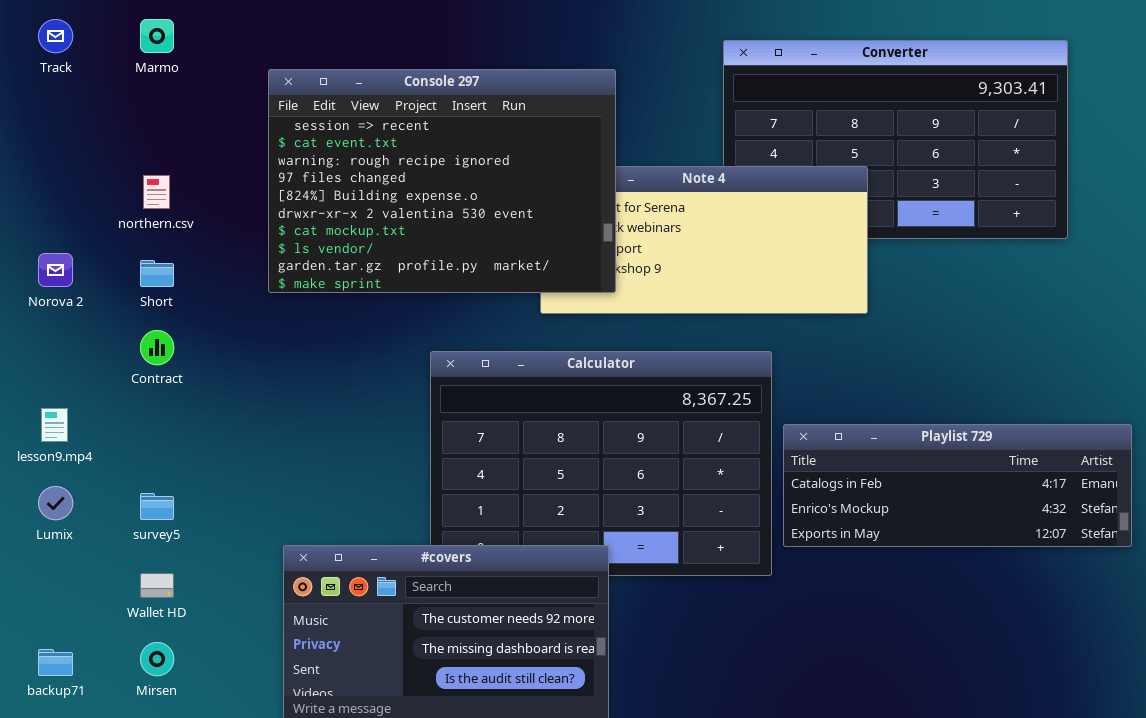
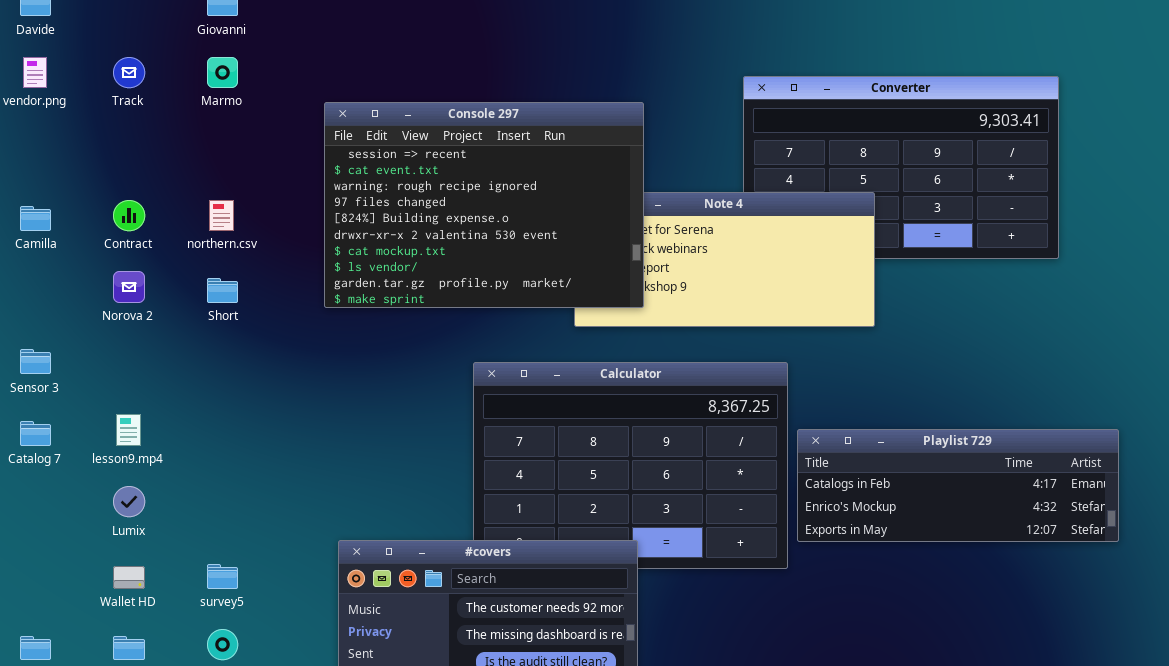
Contract: [140,330,174,365] -> [113,200,145,231], moved
survey5: [140,493,174,520] -> [207,564,238,589], moved
Wallet HD: [140,573,174,598] -> [113,566,145,589], moved

